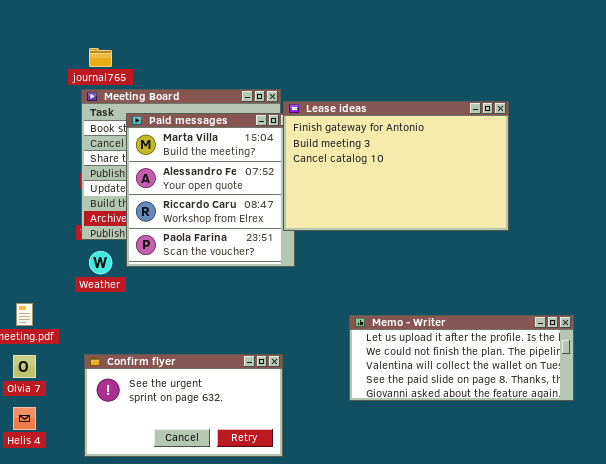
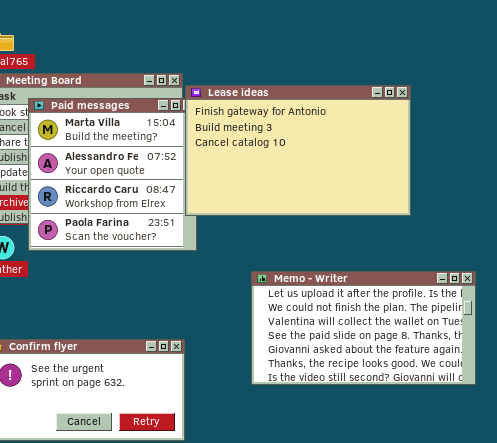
Memo - Writer: [349,315,574,401] -> [251,271,476,385], resized

